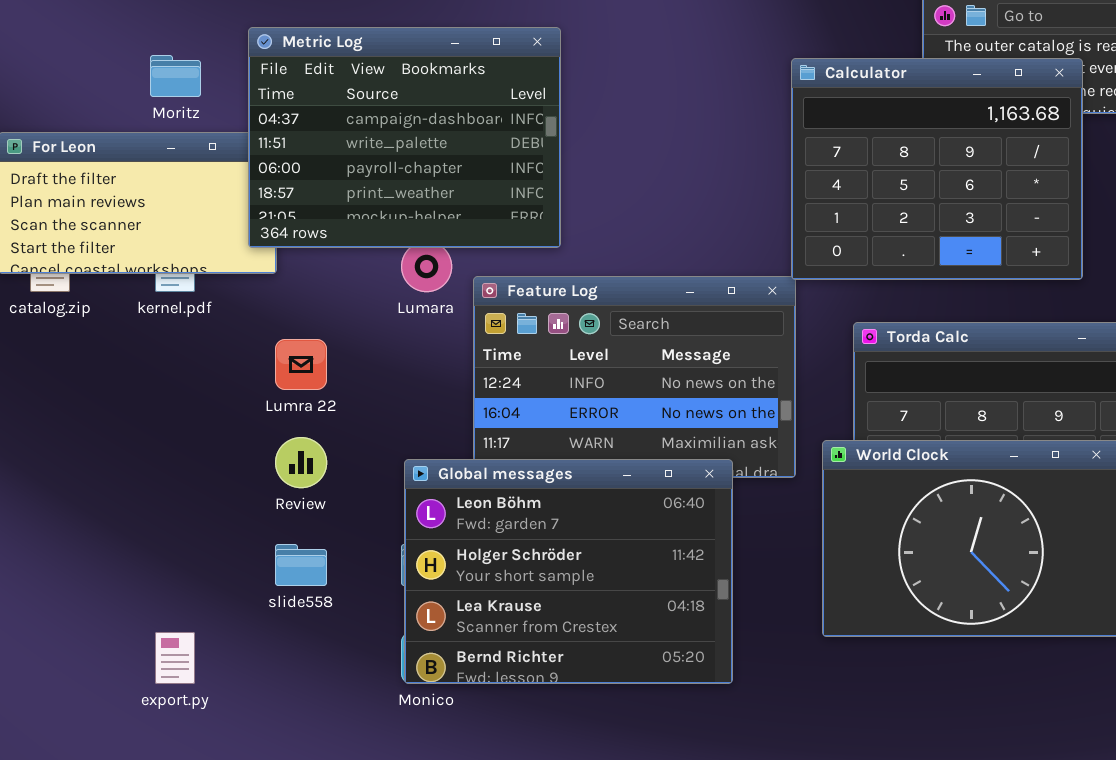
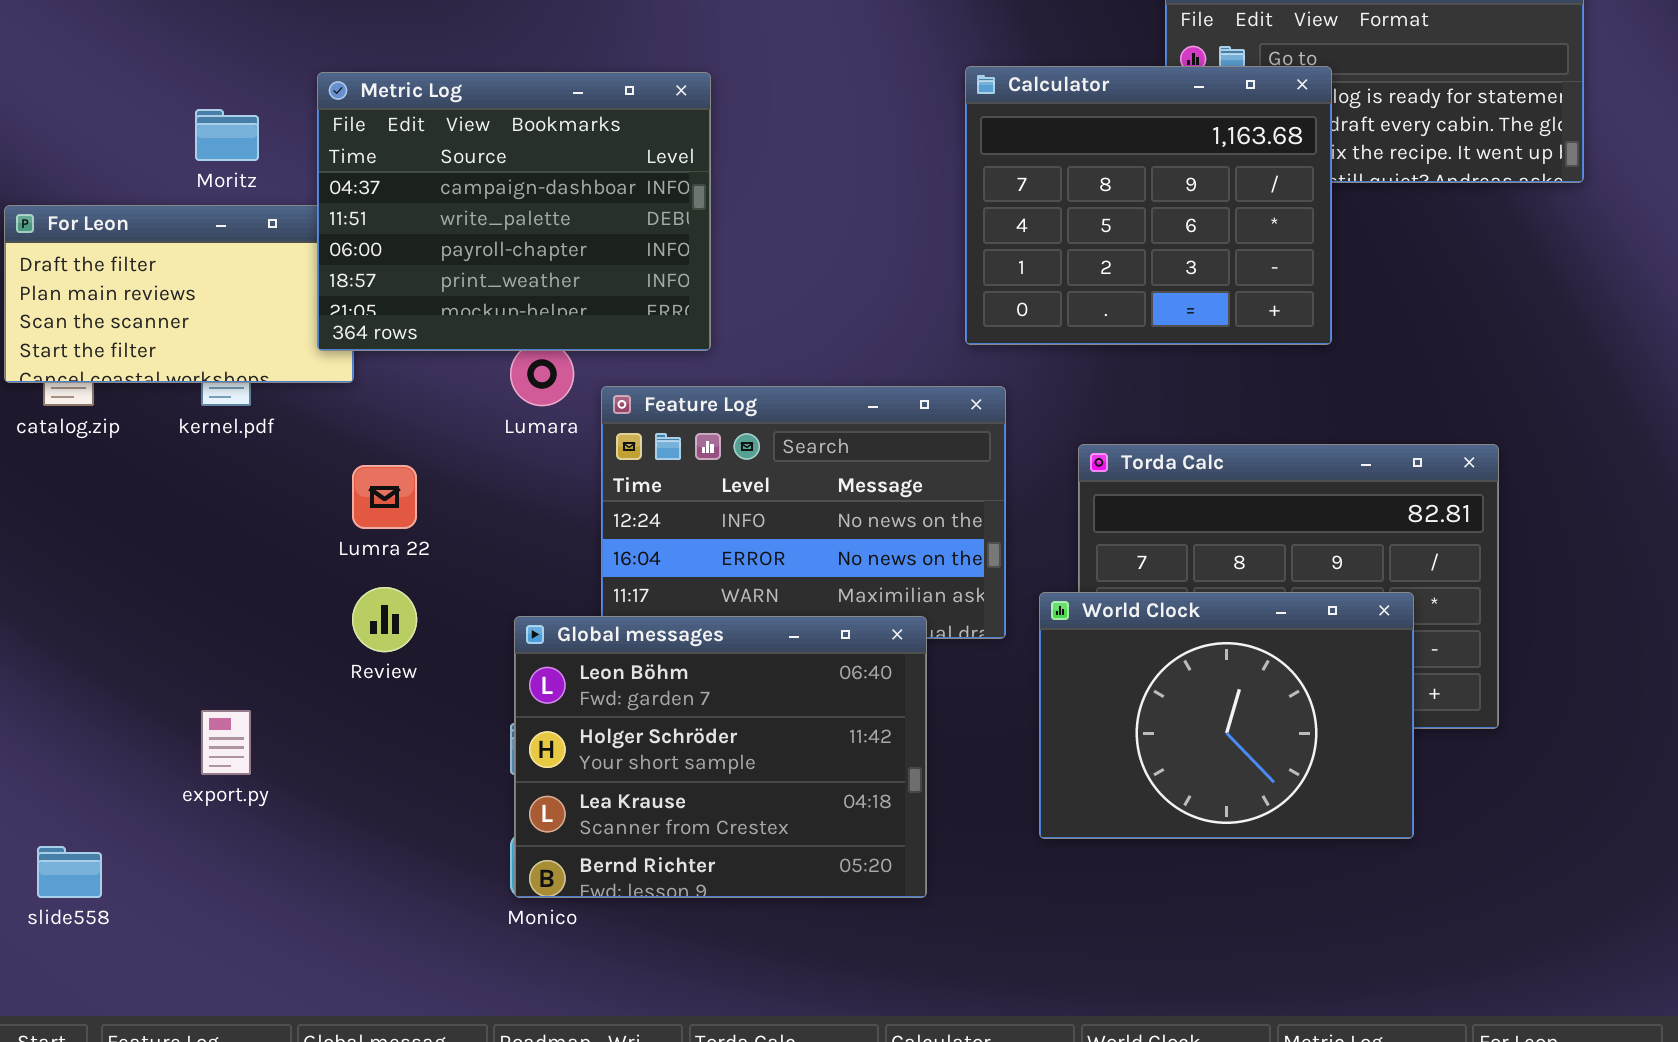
Calculator: [791,58,1083,280] -> [965,66,1332,345], moved
slide558: [275,544,327,586] -> [37,846,102,898], moved
export.py: [155,632,195,684] -> [201,710,251,775], moved

